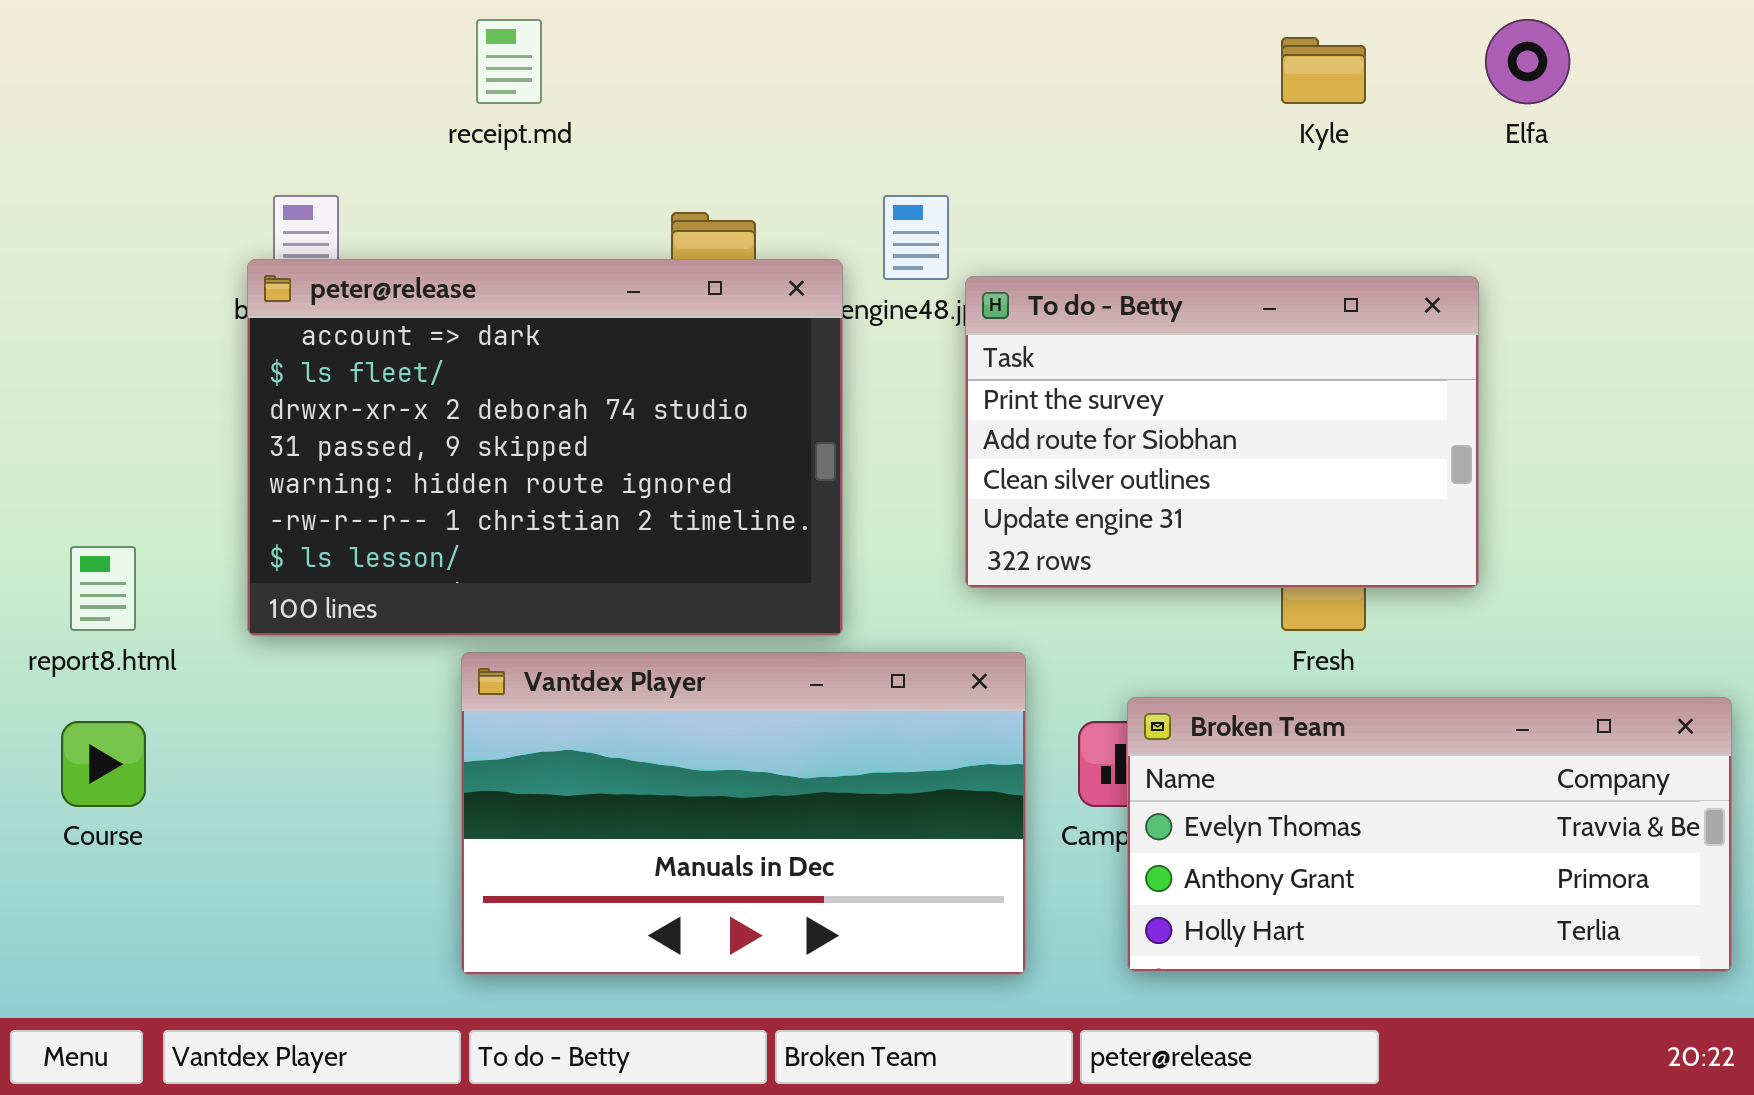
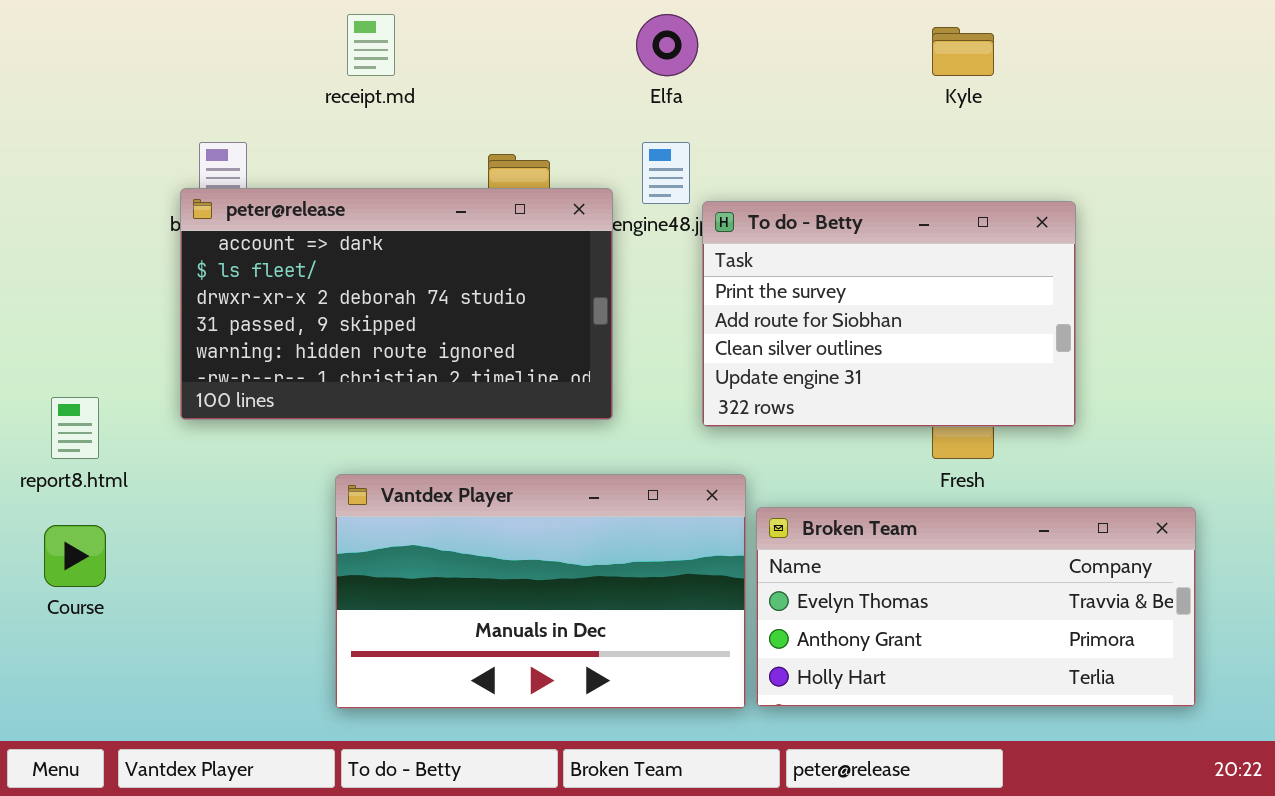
Elfa: [1485,19,1570,104] -> [636,14,698,76], moved
peter@release: [247,259,843,636] -> [180,188,613,420], resized
Broken Team: [1127,697,1732,972] -> [756,507,1196,707], moved

